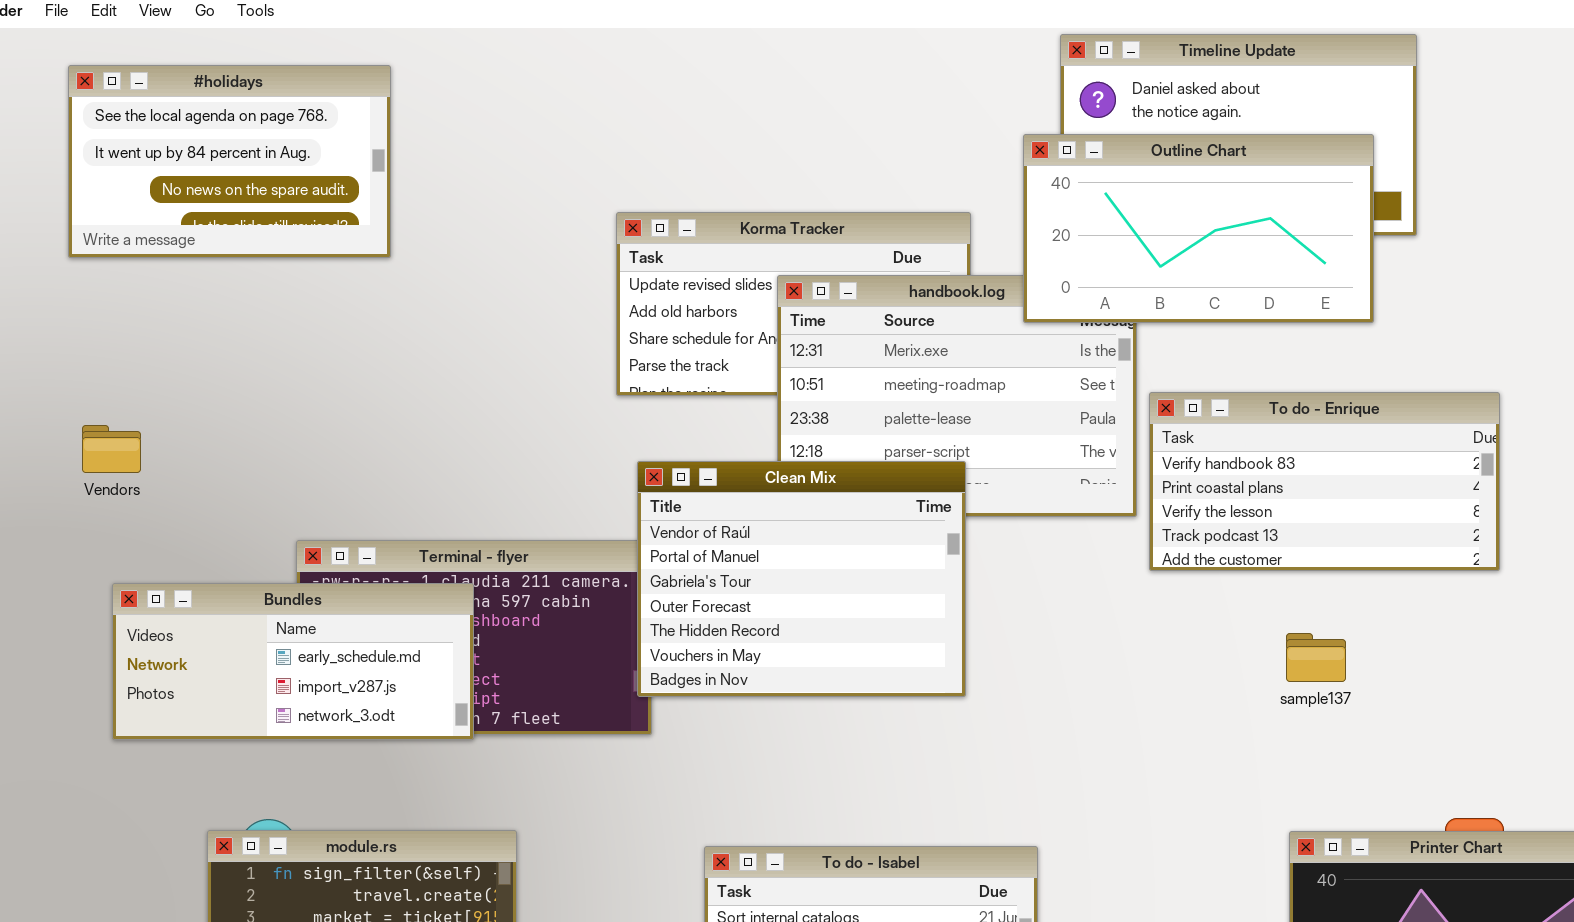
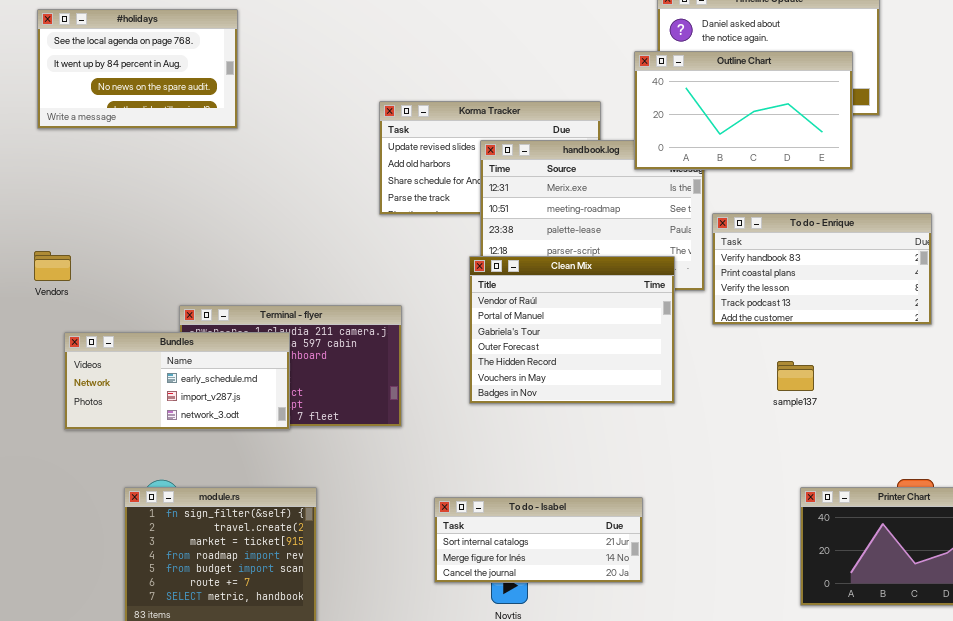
Vendors: [82,425,141,473] -> [34,251,71,281], moved
Clean Mix: [637,461,966,697] -> [469,256,675,404], moved
sample137: [1286,633,1346,682] -> [777,361,814,391], moved

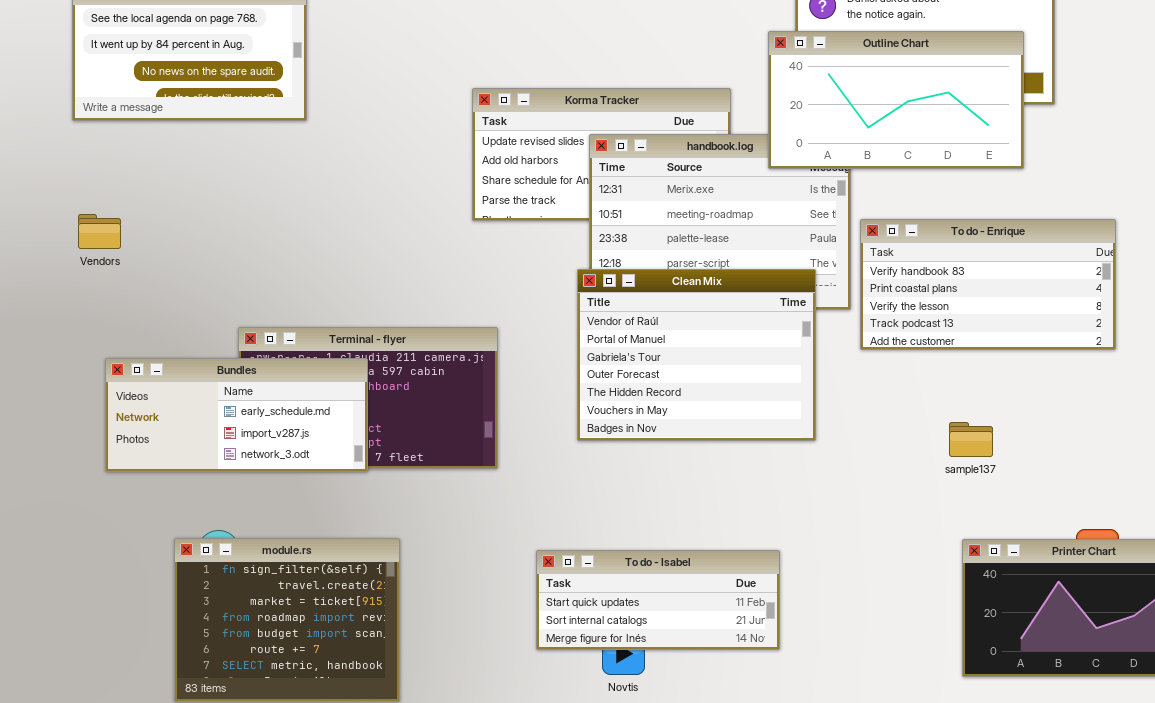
Vendors: [34,251,71,281] -> [78,214,121,249], moved
sample137: [777,361,814,391] -> [949,422,993,457], moved
To do - Isabel: [434,497,643,583] -> [536,550,780,650], scrolled up 1 row

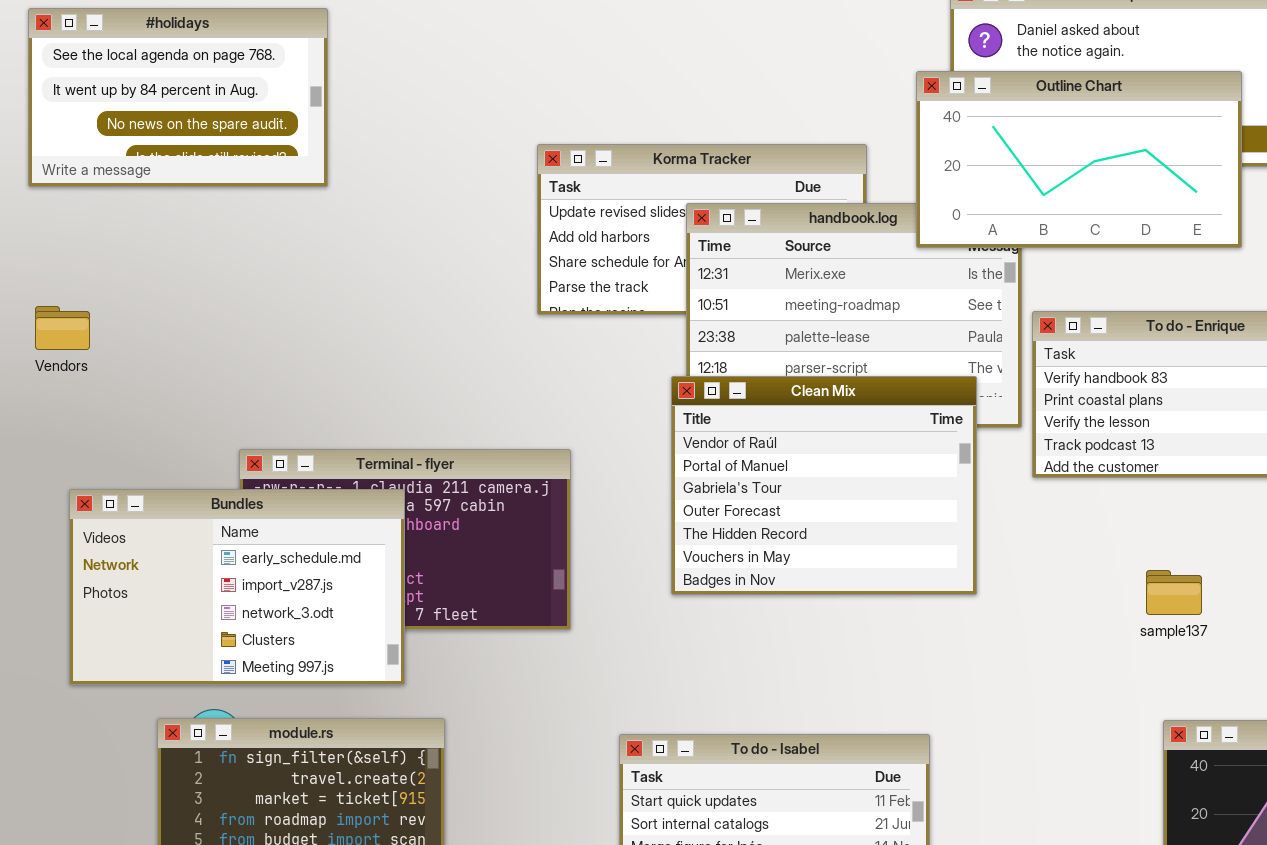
Bundles: [105,358,368,472] -> [69,489,405,685], resized

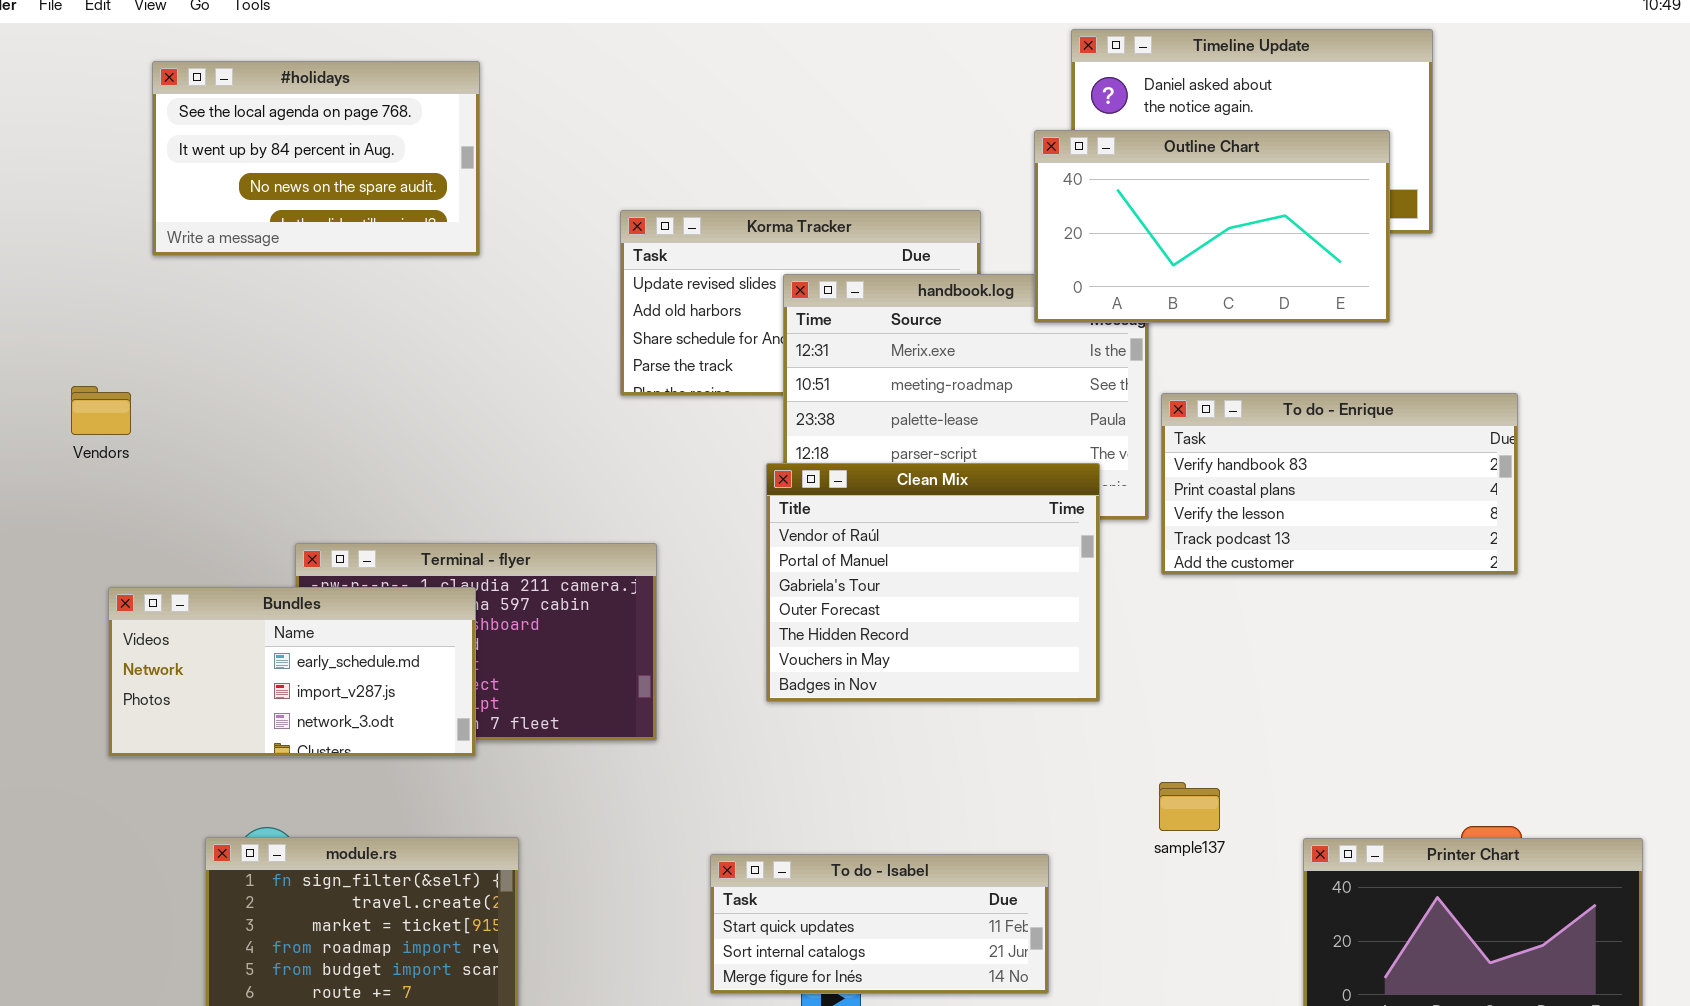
#holidays: [28,8,328,187] -> [152,61,480,256], moved
Bundles: [69,489,405,685] -> [108,587,476,757], resized
sample137: [1146,570,1202,615] -> [1159,782,1220,831], moved

